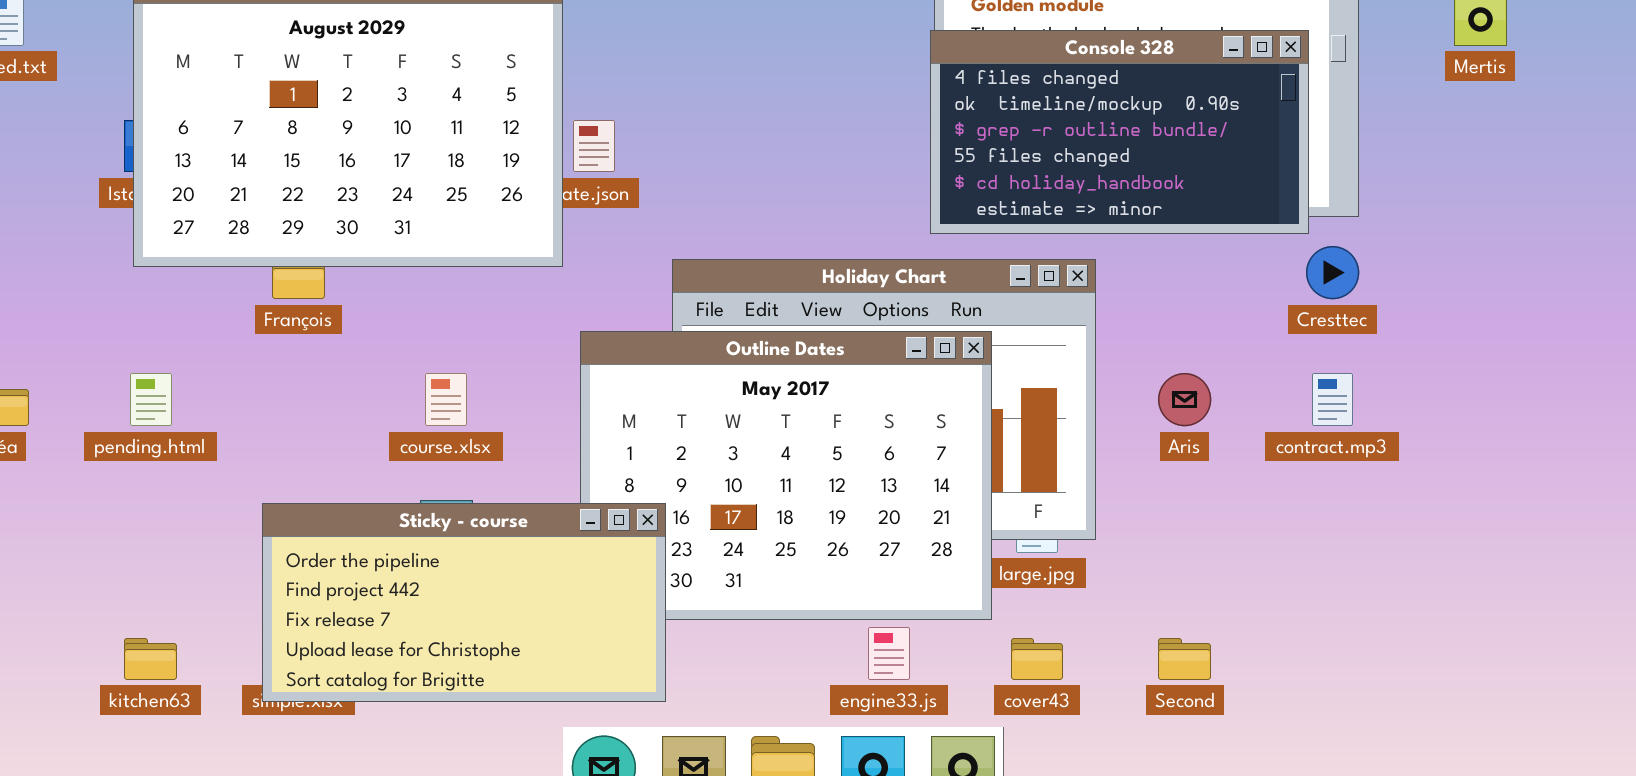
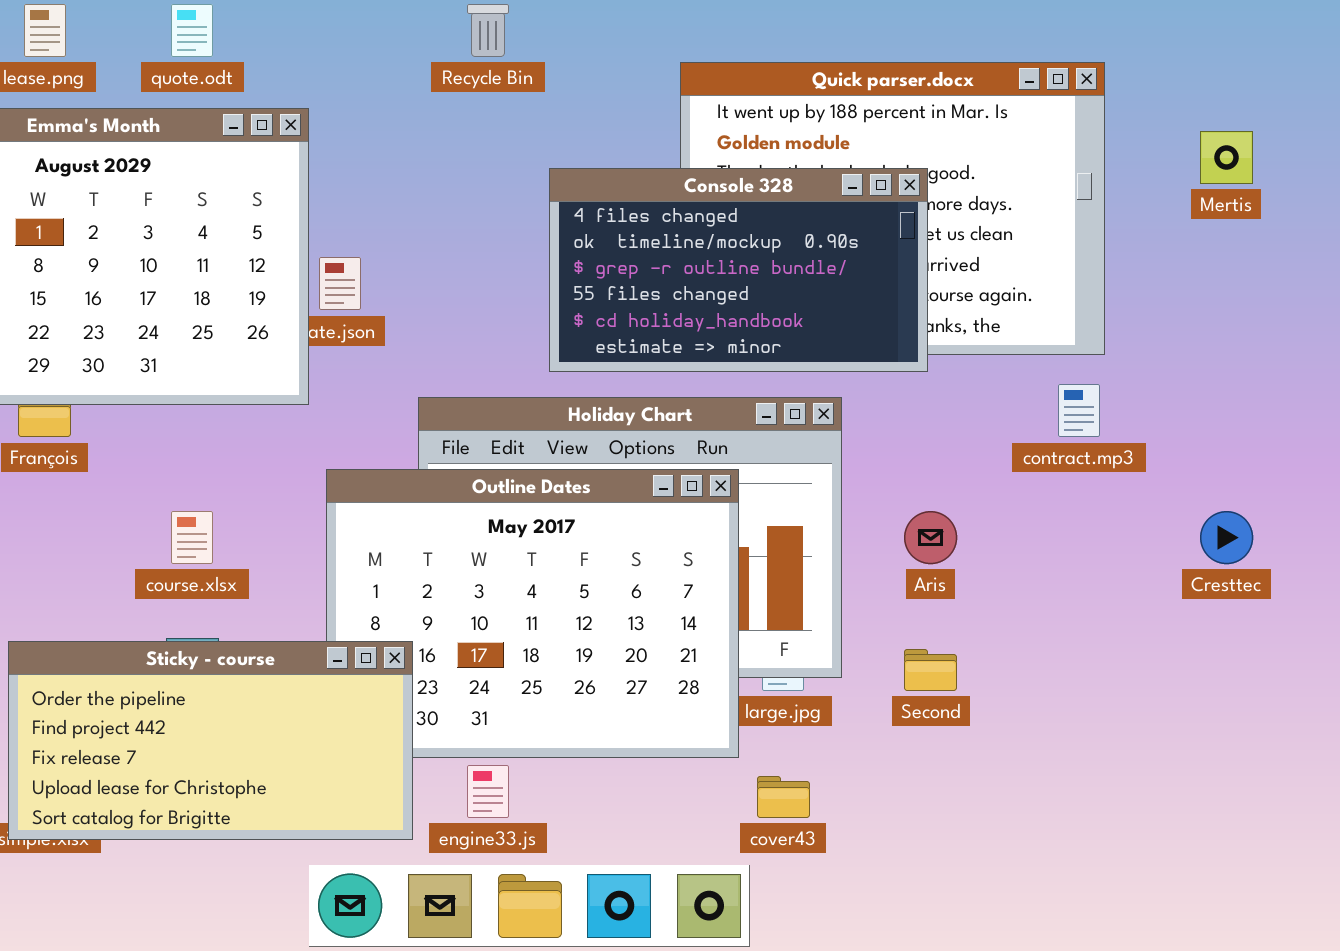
Console 328: [930,30,1309,234] -> [549,168,928,372], moved
Cresttec: [1306,246,1359,299] -> [1200,511,1253,564], moved
contract.mp3: [1312,373,1353,426] -> [1058,384,1100,437], moved
engine33.js: [868,627,910,680] -> [467,765,509,818], moved
Second: [1158,638,1211,680] -> [904,649,957,691], moved

